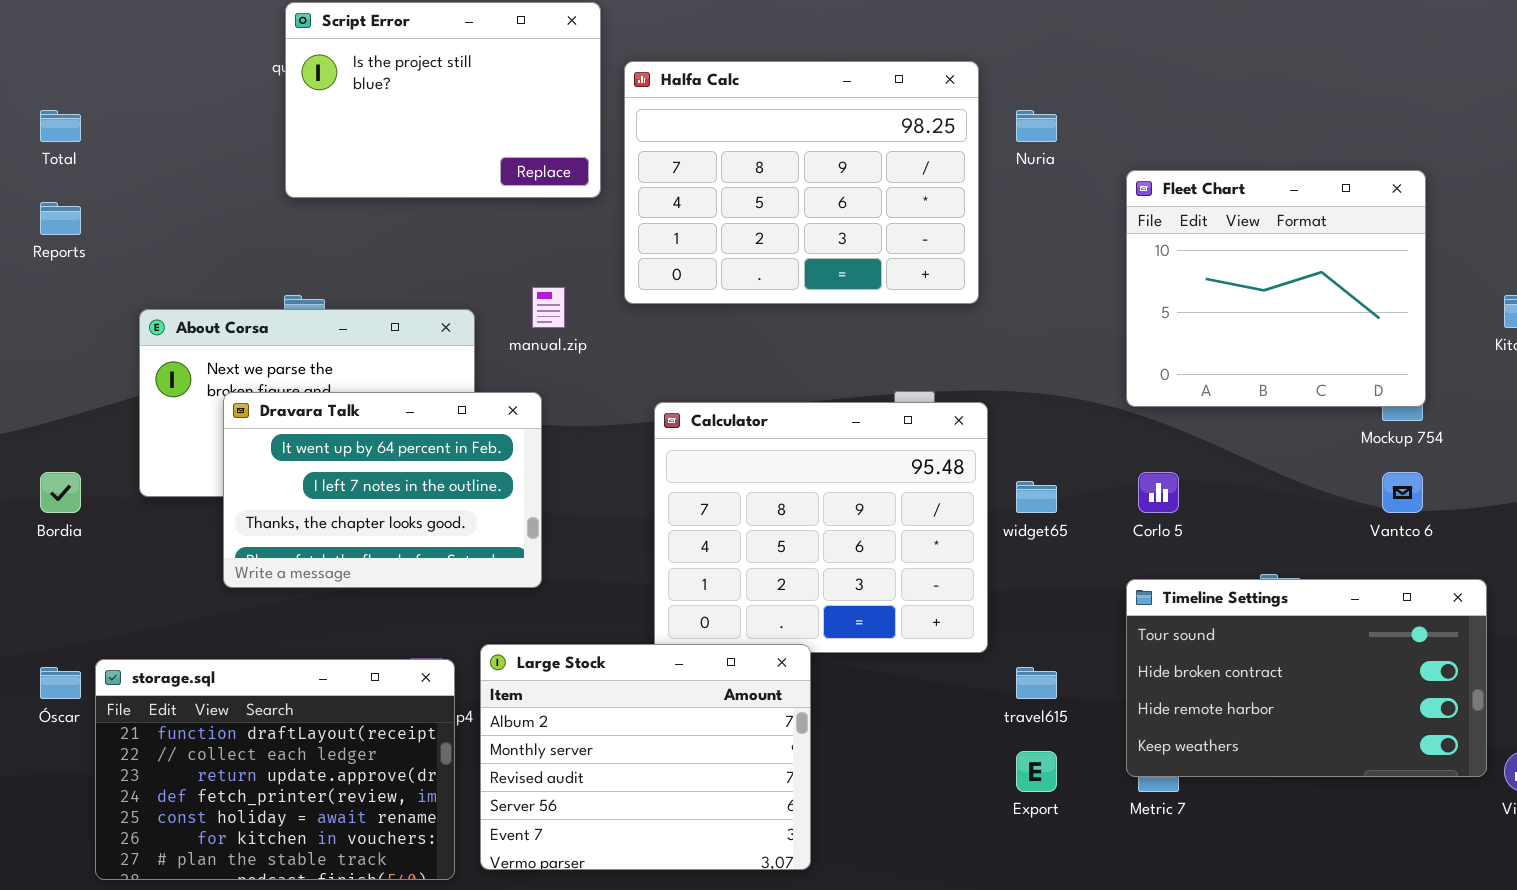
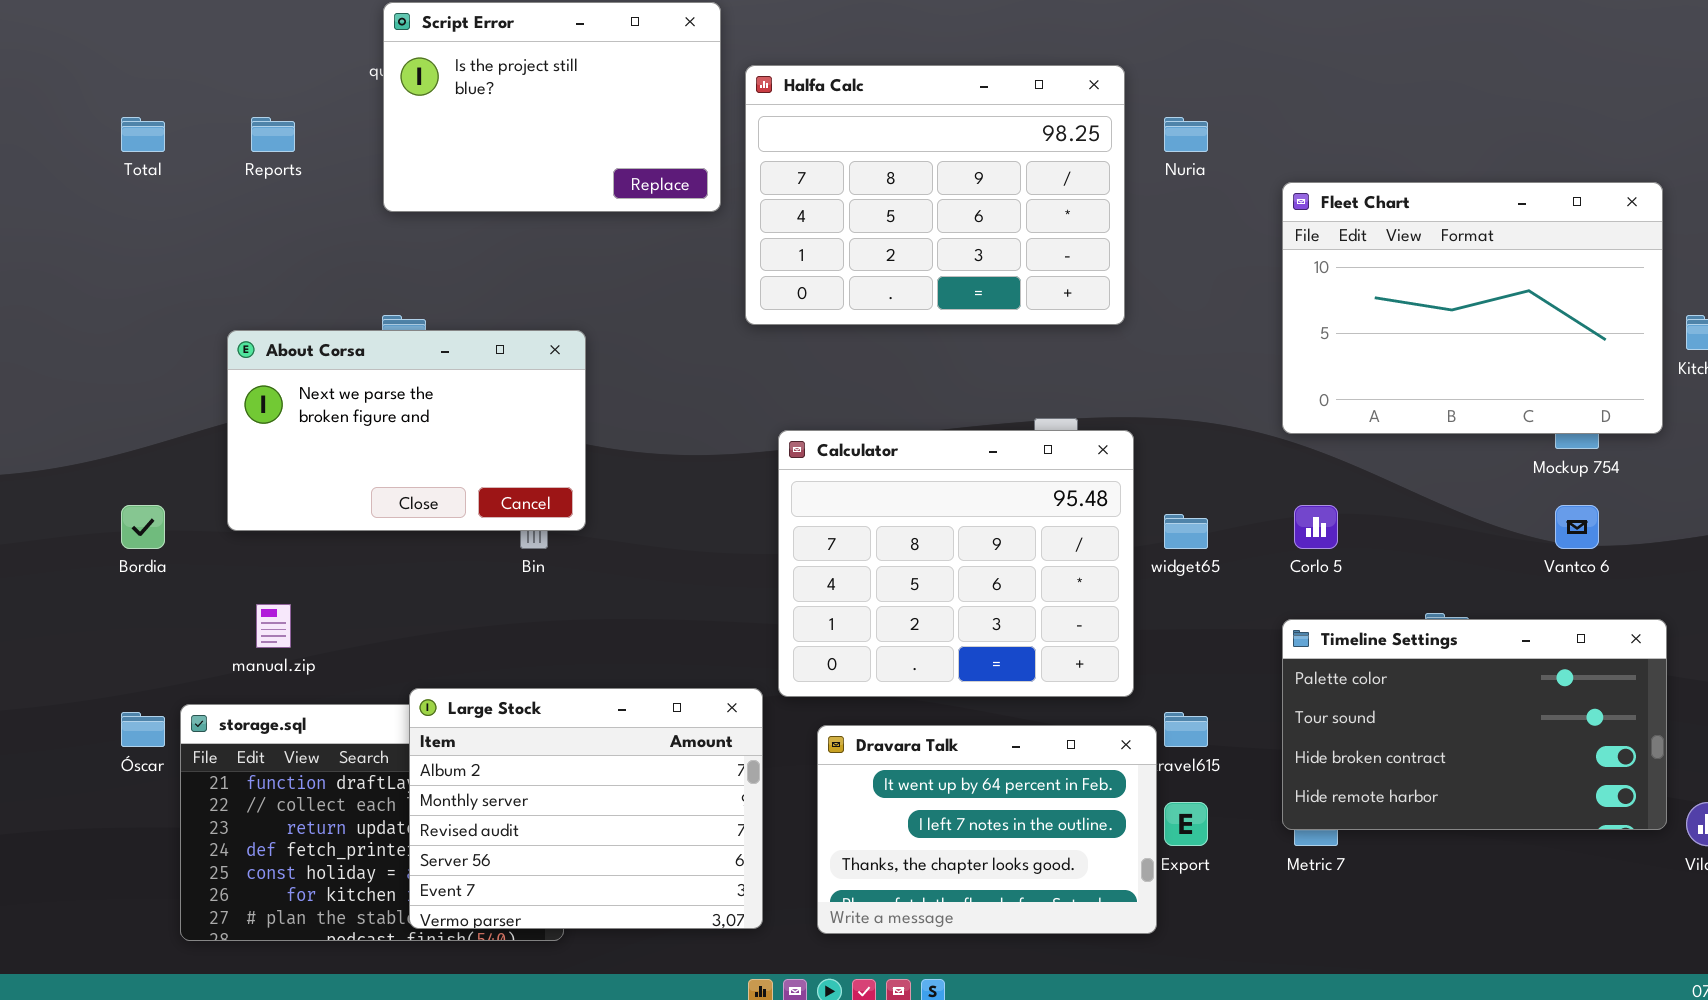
Fleet Chart: [1126,170,1426,407] -> [1282,182,1663,434], resized
Reports: [40,202,81,235] -> [251,117,295,152], moved
manual.zip: [532,287,565,328] -> [256,604,291,648], moved
Dravara Talk: [223,392,542,588] -> [817,725,1157,934], moved
Timeline Settings: [1126,579,1487,777] -> [1282,619,1667,830], scrolled up 1 row
Large Stock: [480,644,811,870] -> [409,688,763,929], moved

